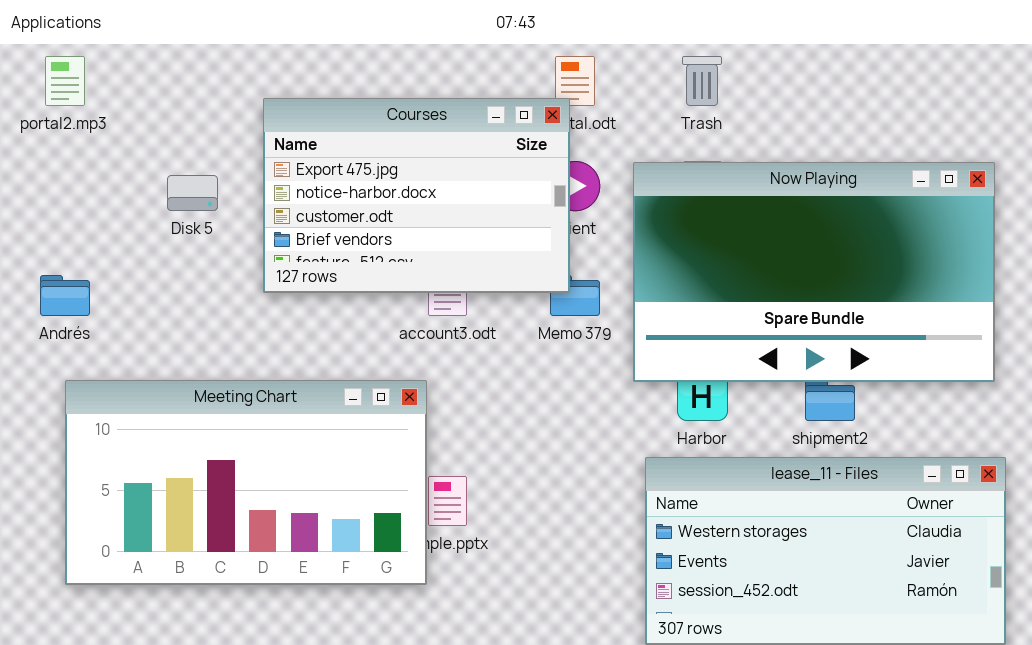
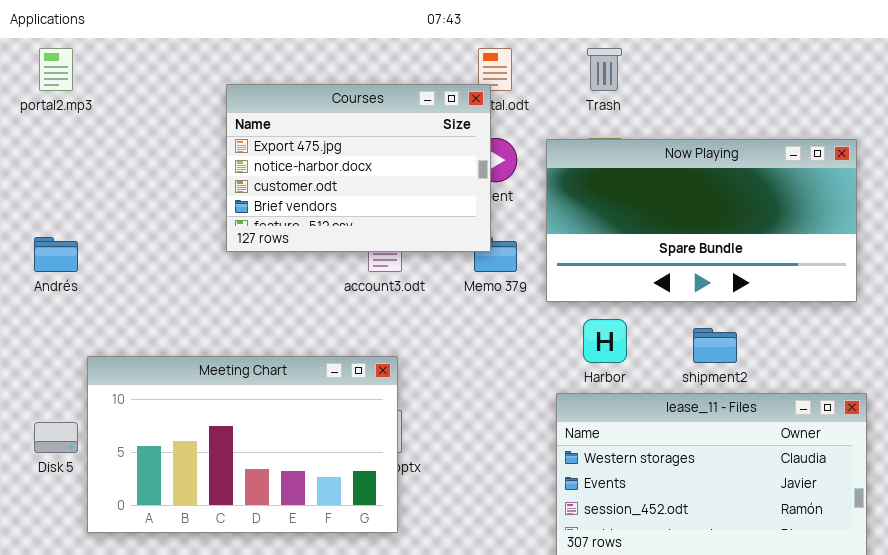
Now Playing: [633,162,995,382] -> [546,139,857,302], resized
Disk 5: [167,175,218,211] -> [34,422,78,453], moved
Meeting Chart: [65,380,427,585] -> [87,356,398,533], moved

